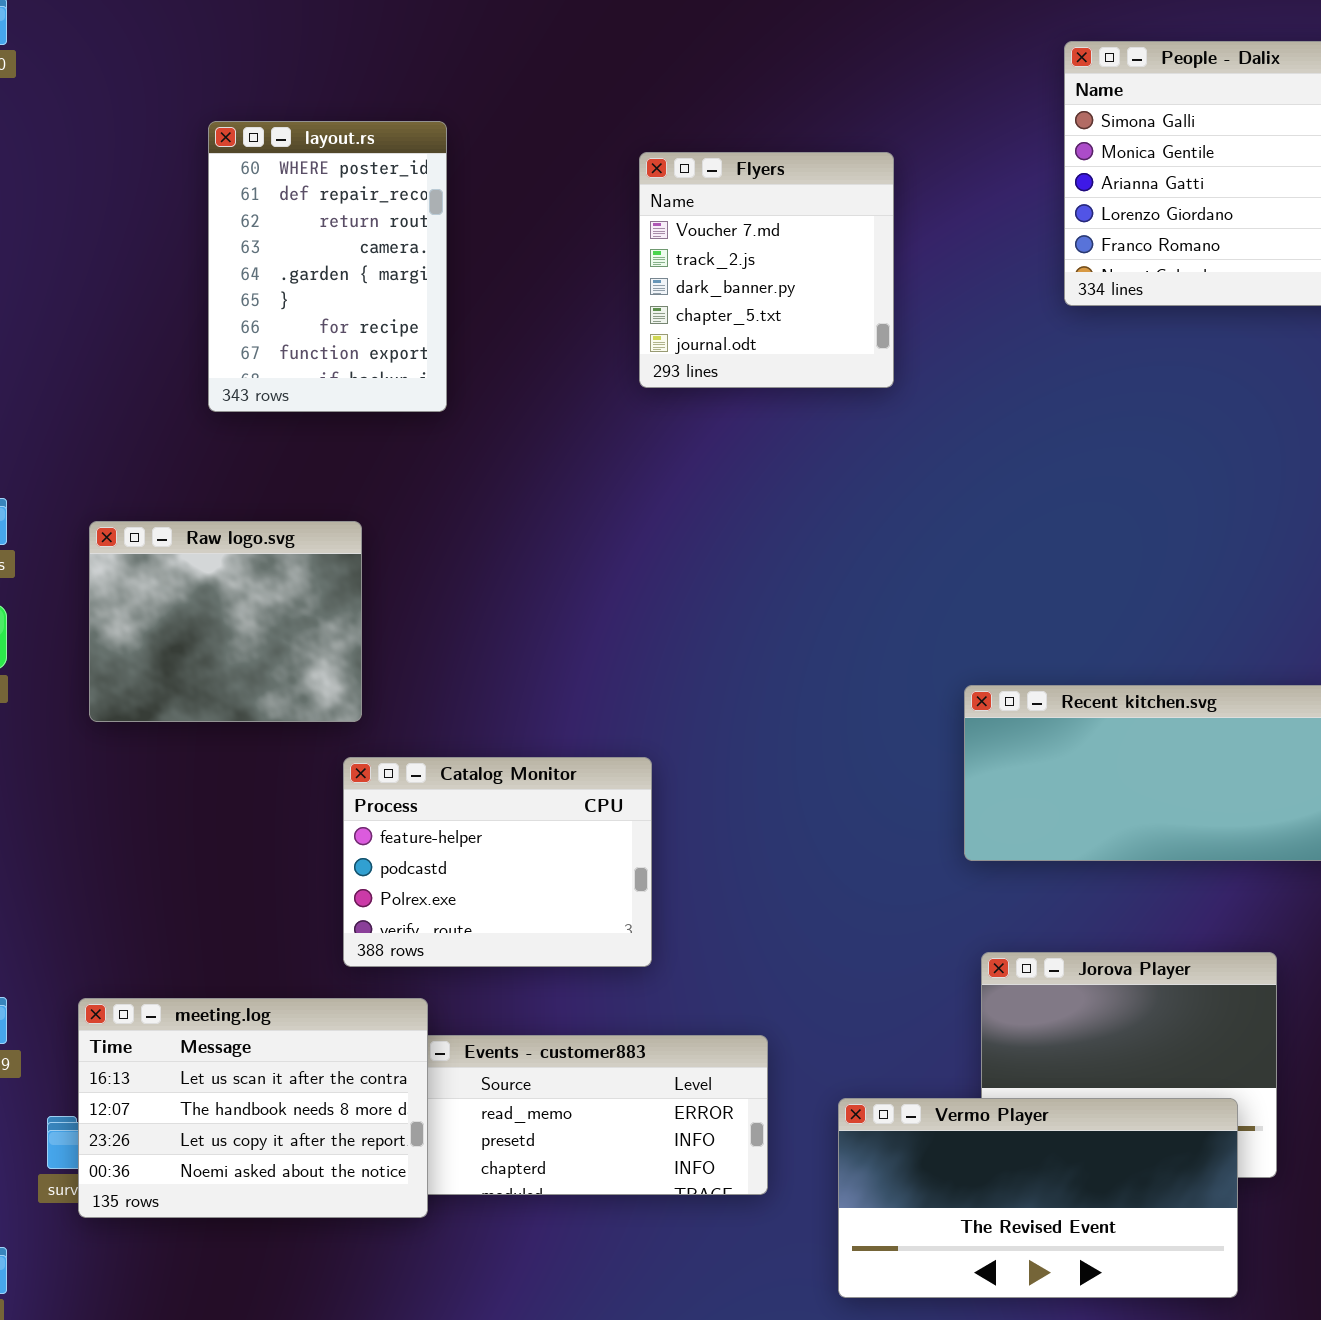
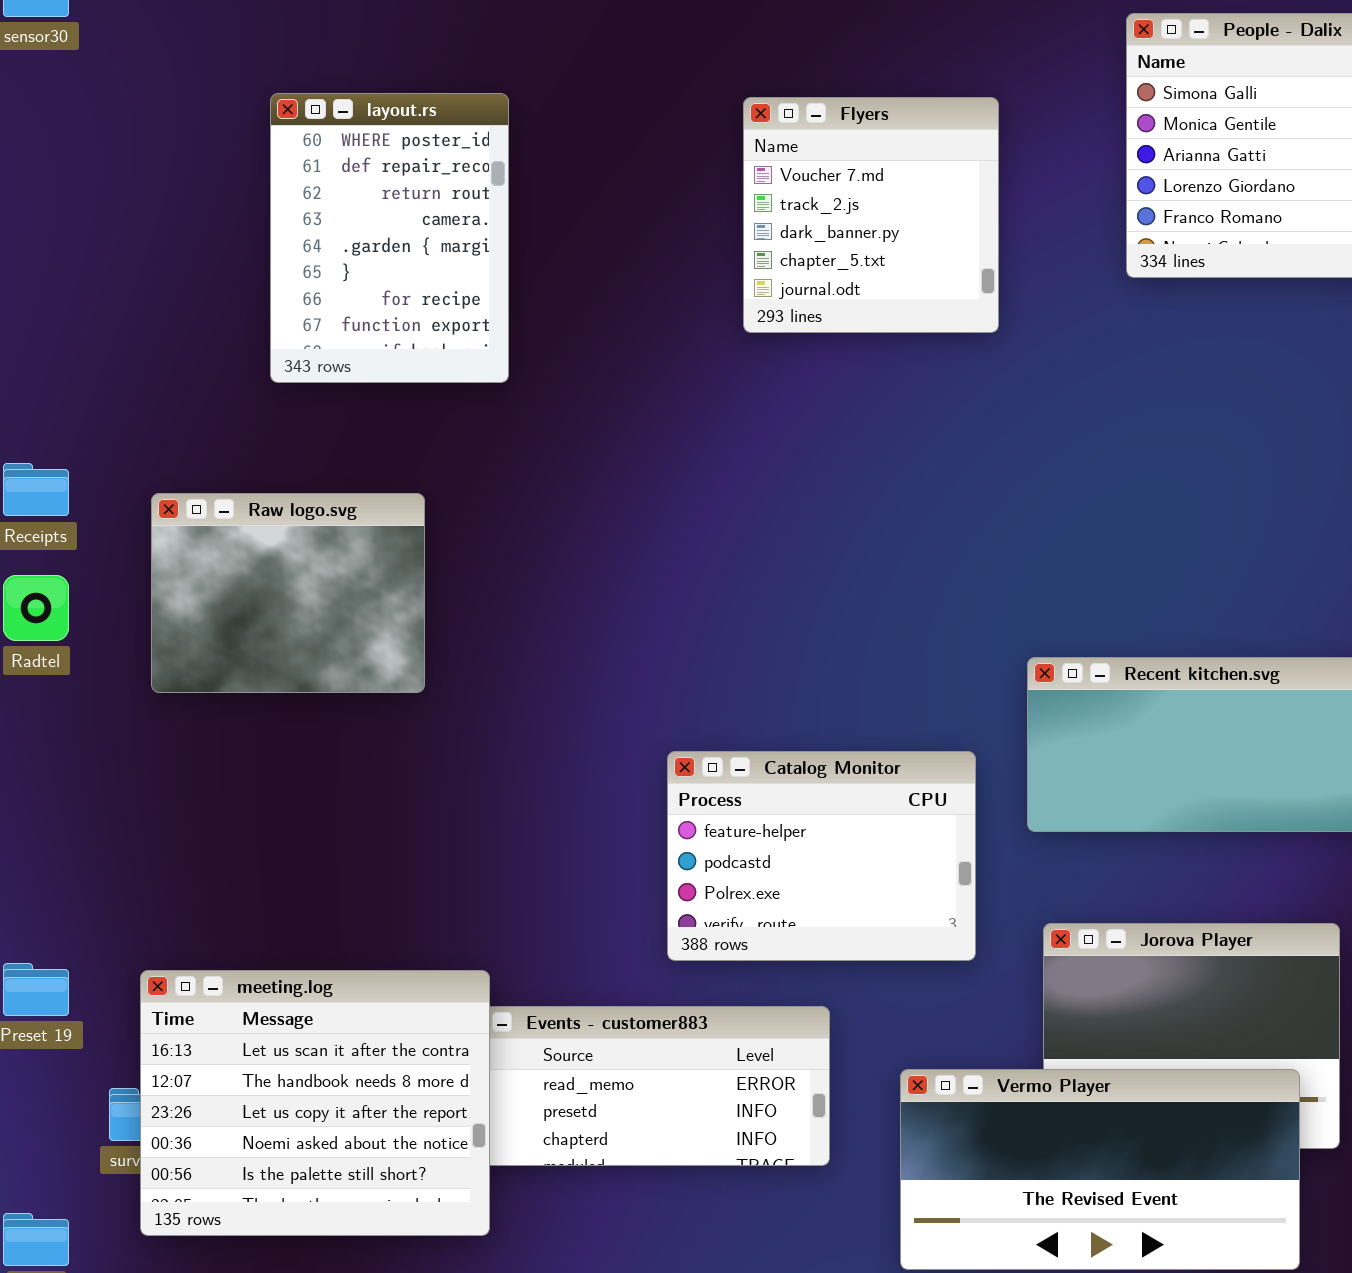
Flyers: [639,152,894,388] -> [743,97,999,333], moved
Catalog Monitor: [343,757,652,967] -> [667,751,976,961], moved
meeting.log: [78,998,428,1218] -> [140,970,490,1236], resized

